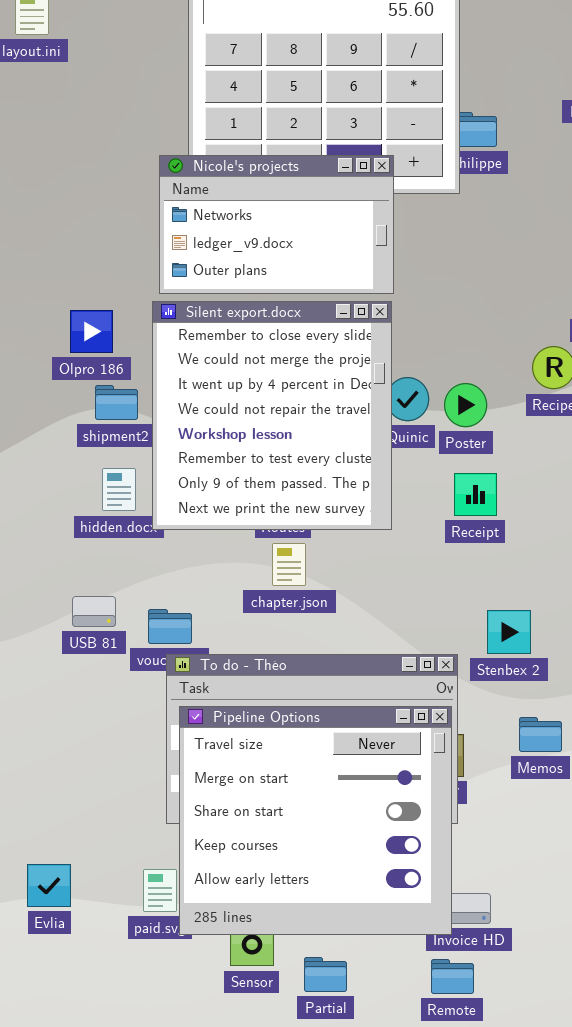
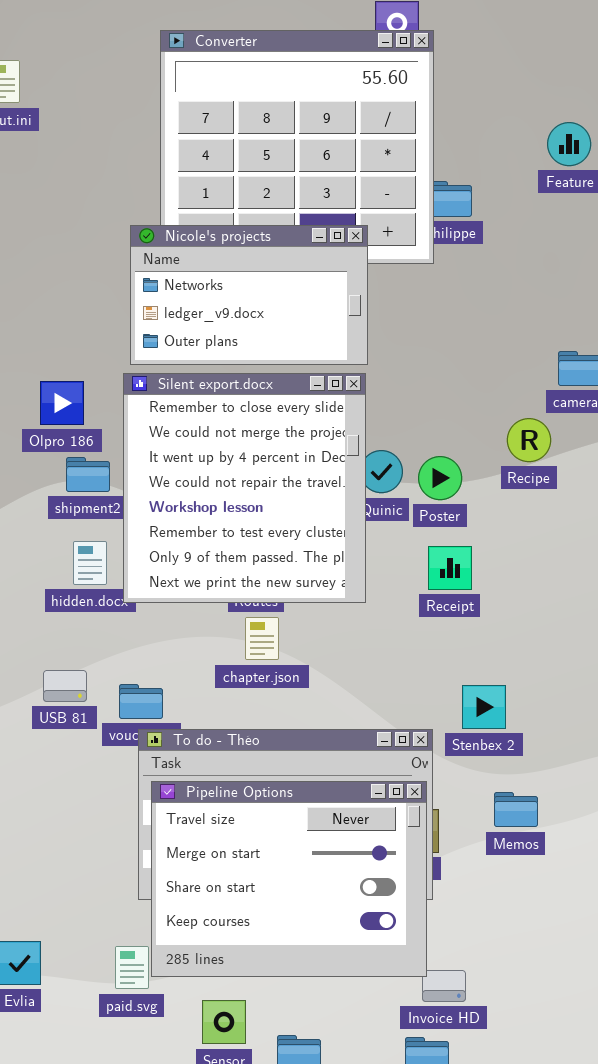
Pipeline Options: [179,706,452,935] -> [151,781,427,977], resized

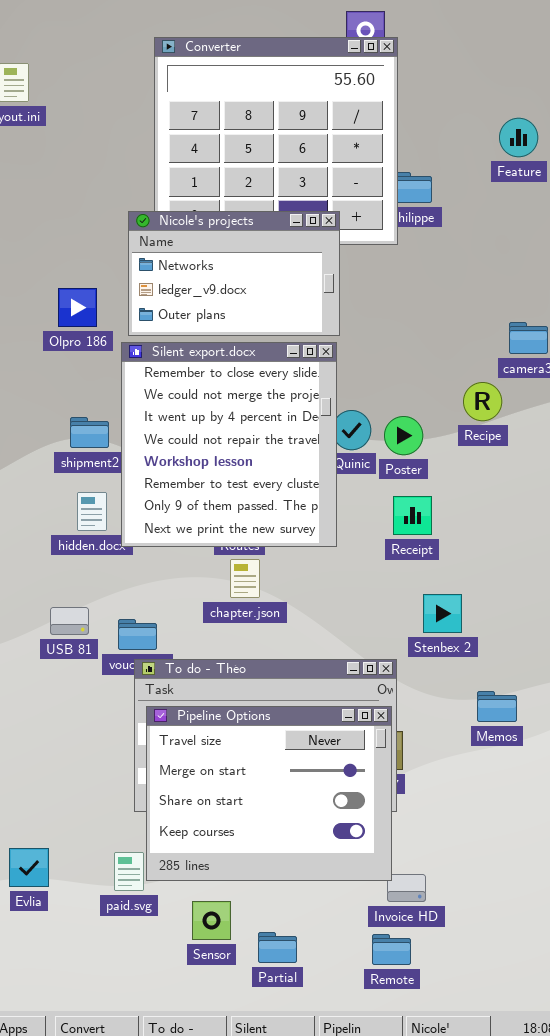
Olpro 186: [40,381,84,425] -> [58,288,97,327], moved
Stenbex 2: [462,685,506,729] -> [423,594,462,633], moved
Memos: [494,792,538,827] -> [477,691,517,722], moved

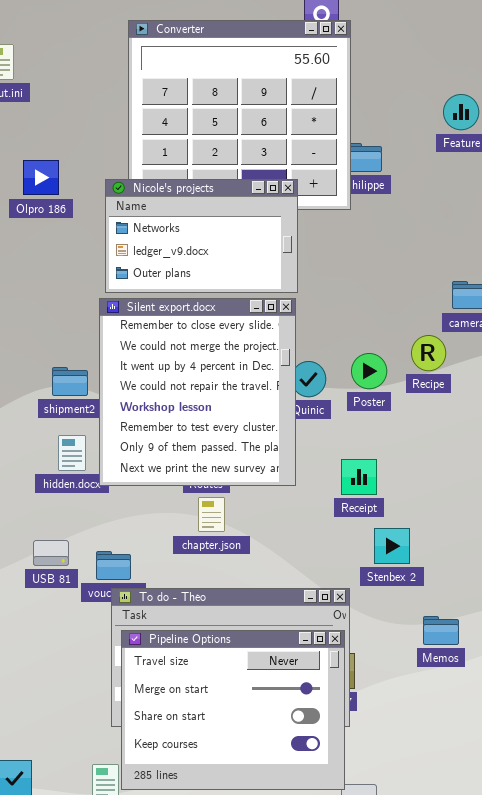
Olpro 186: [58,288,97,327] -> [23,160,59,195], moved
Poster: [384,416,423,455] -> [351,353,387,389], moved
Receipt: [393,496,432,535] -> [341,459,377,495], moved

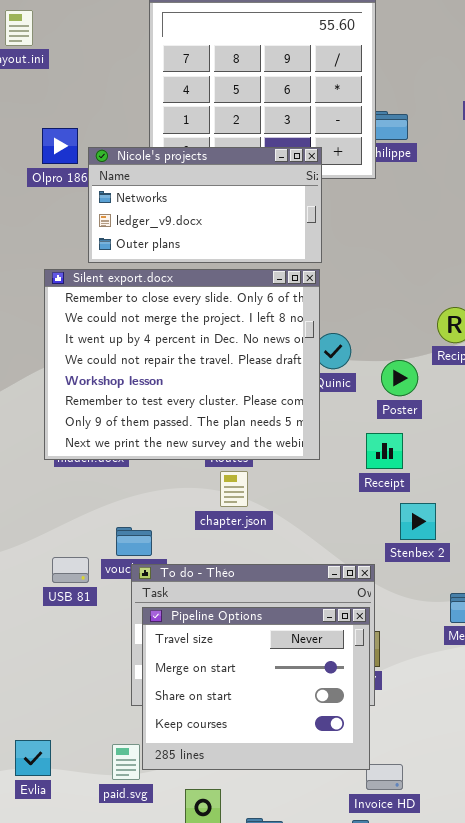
Nicole's projects: [105,179,298,293] -> [88,147,322,263], resized
Silent export.docx: [99,298,296,486] -> [44,269,320,460], resized
Poster: [351,353,387,389] -> [381,360,418,396], moved
USB 81: [33,540,69,566] -> [52,557,89,583], moved

